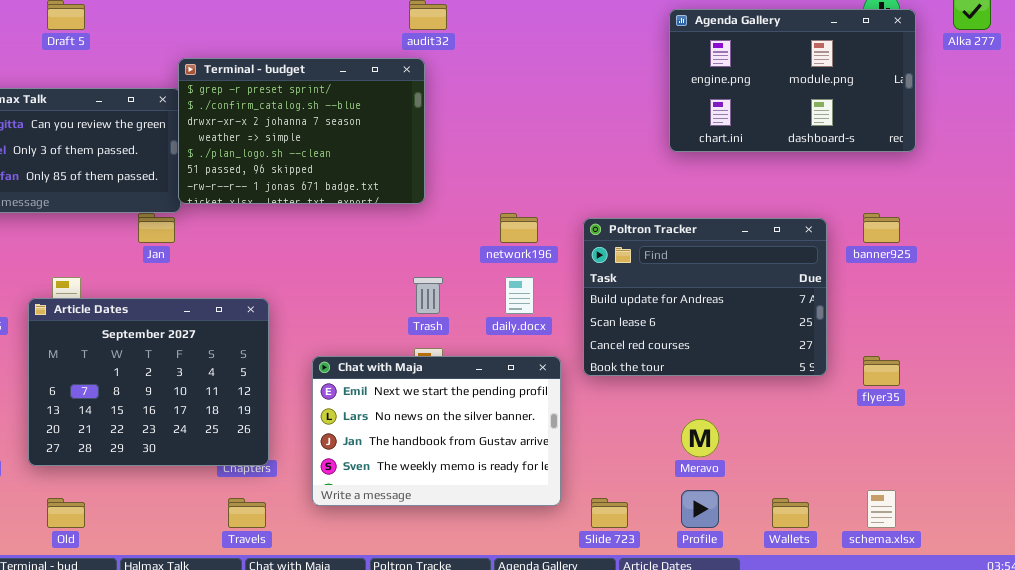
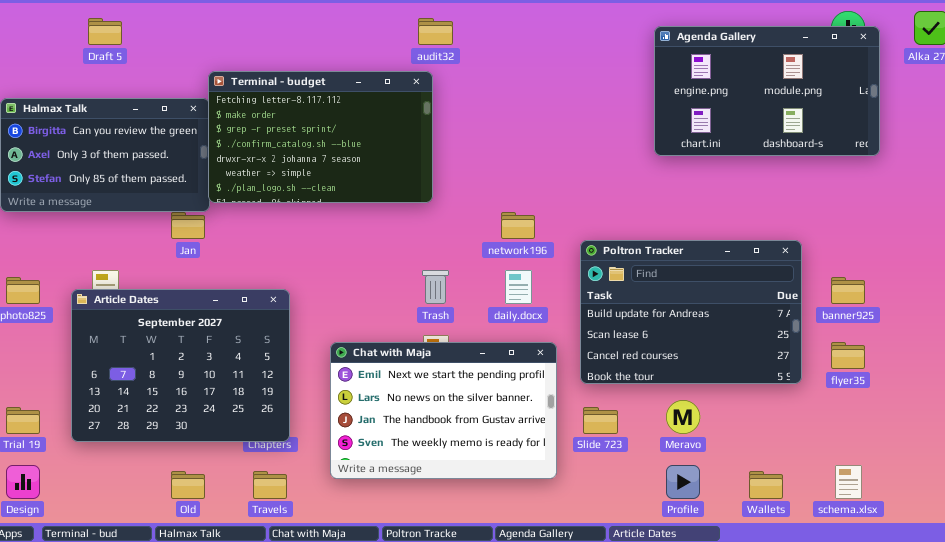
Terminal - budget: [178,58,425,204] -> [208,71,433,203], scrolled up 2 rows
banner925: [863,213,900,243] -> [831,277,865,304], moved
Poltron Tracker: [583,218,827,376] -> [580,240,802,384], moved
Old: [47,498,85,528] -> [171,471,205,499], moved
Slide 723: [591,498,628,528] -> [583,407,618,434], moved

